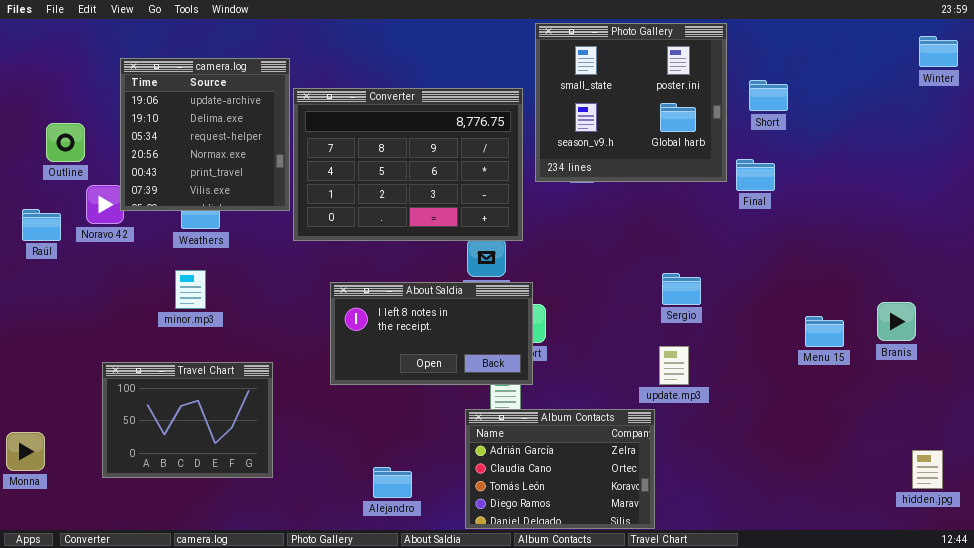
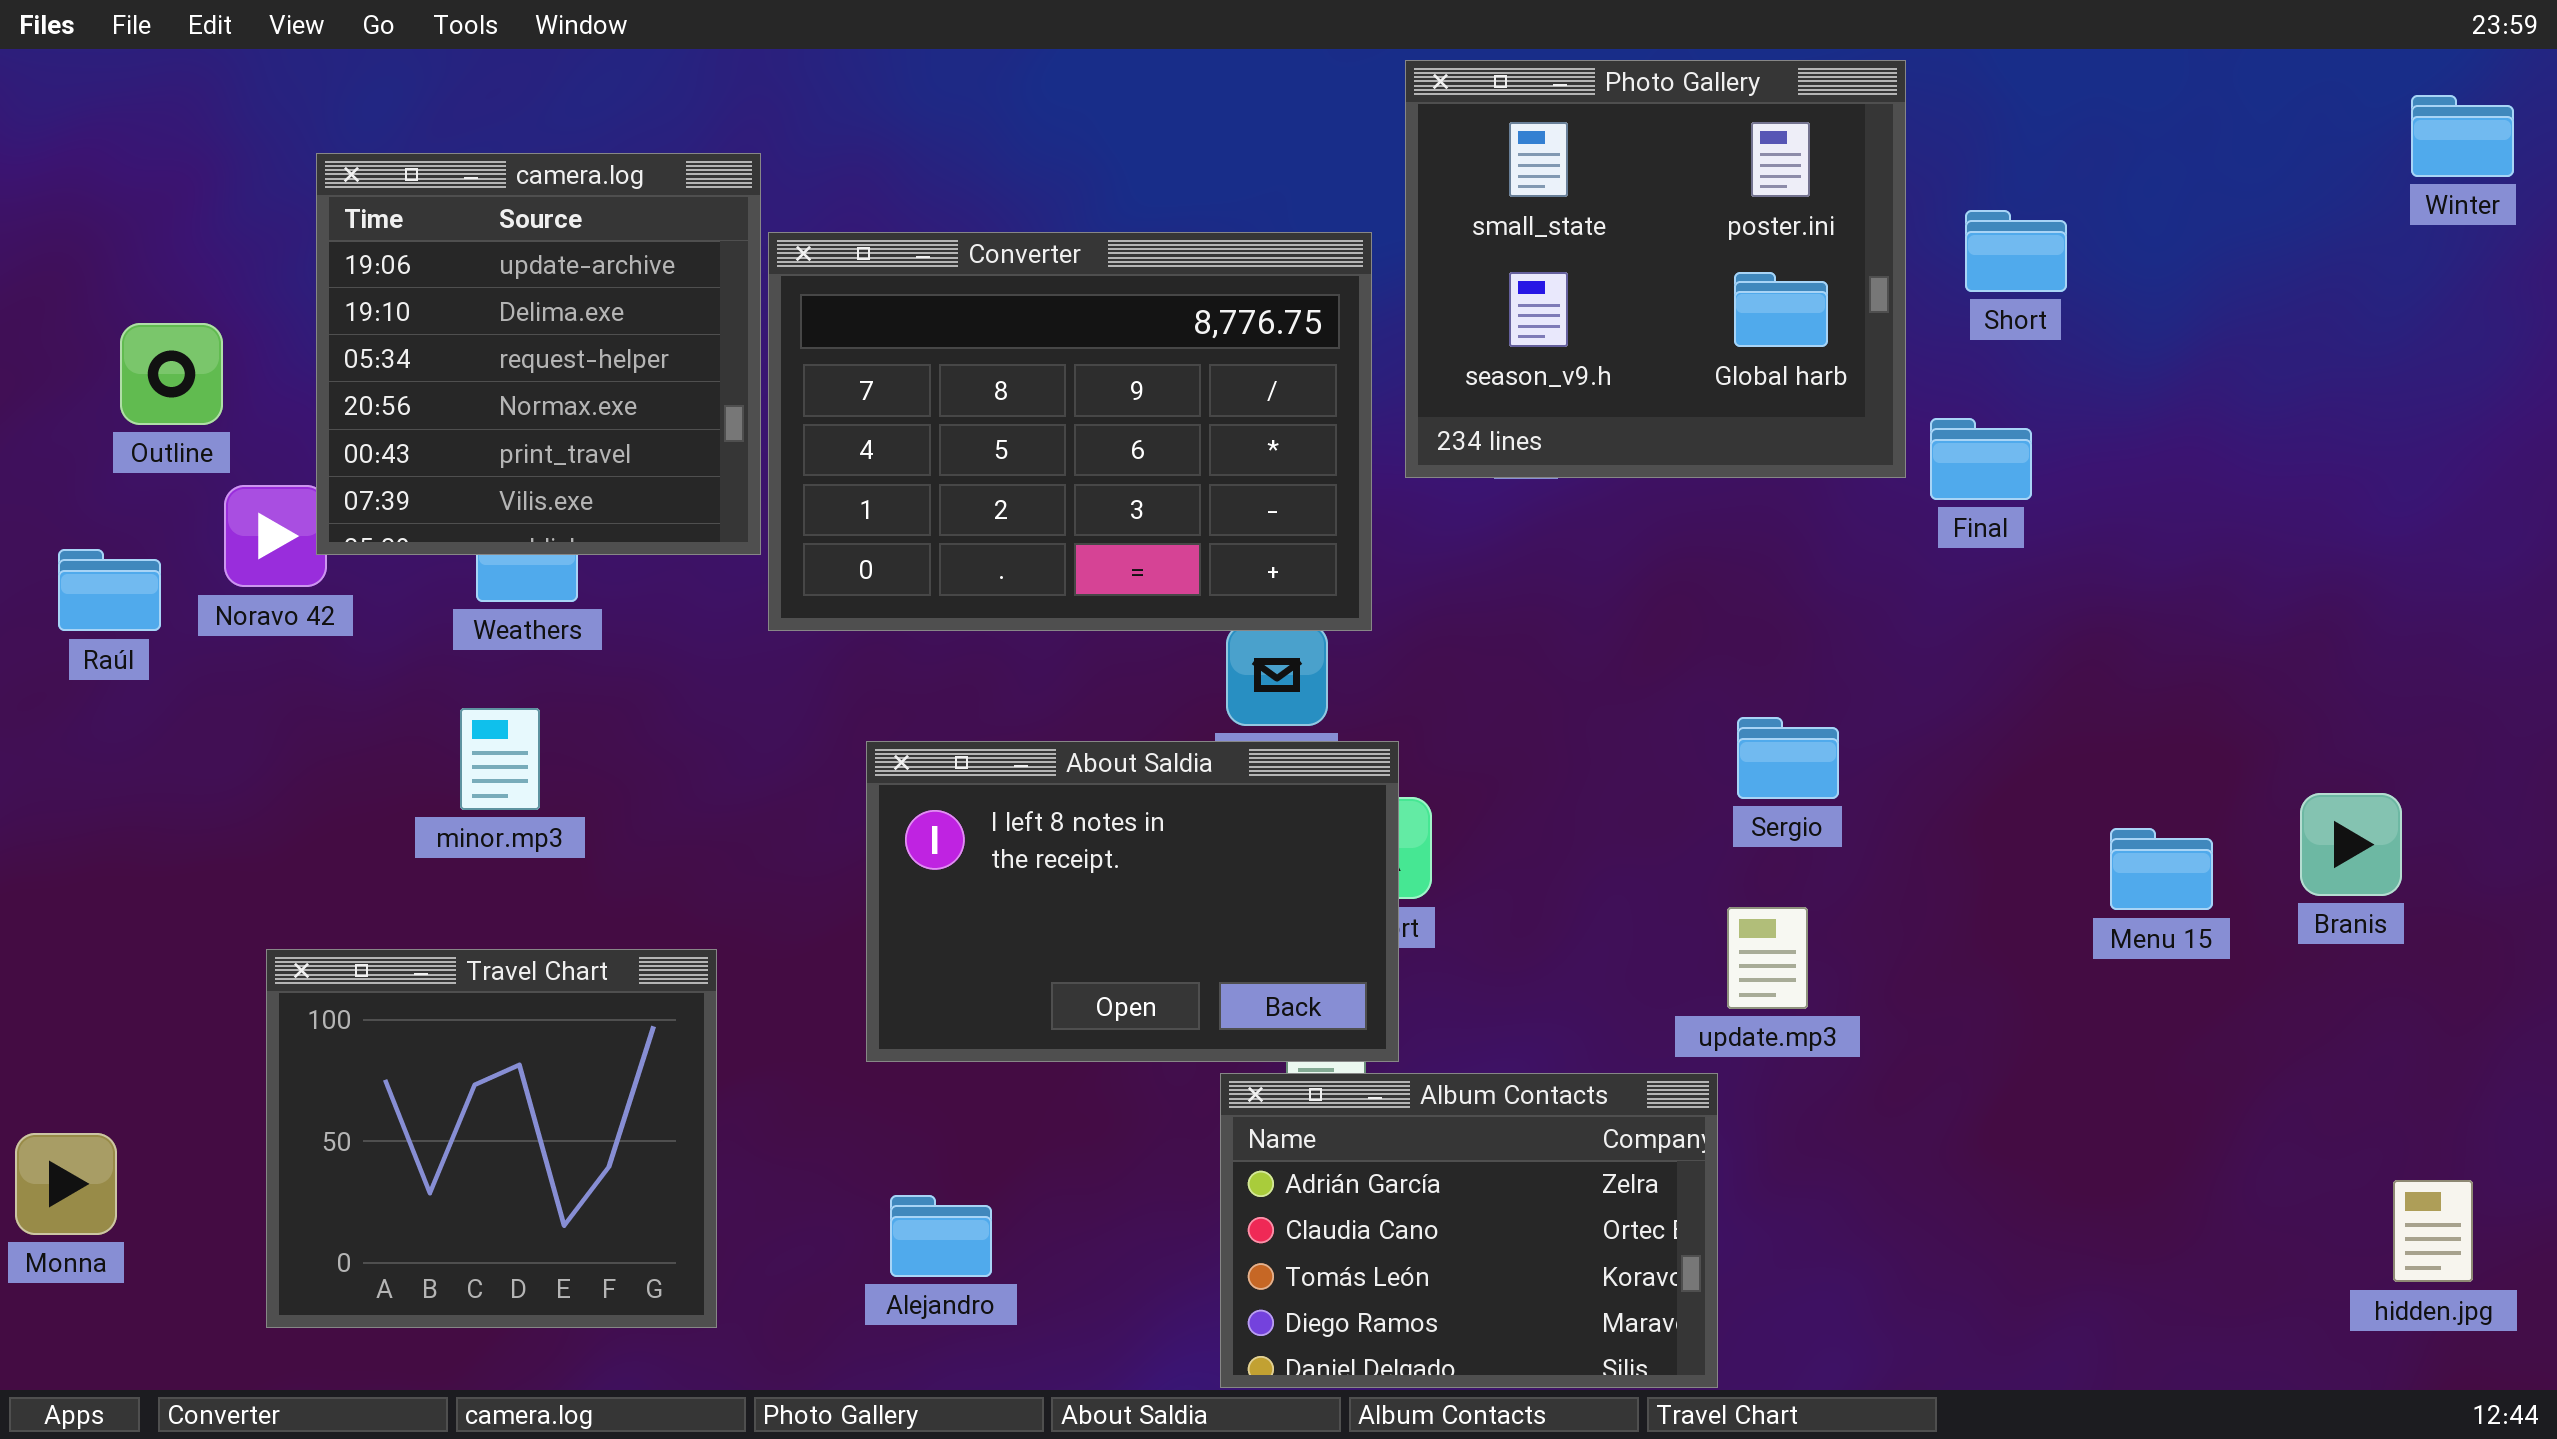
About Saldia: [330,282,533,385] -> [866,741,1399,1062], resized
Travel Chart: [102,362,273,478] -> [266,949,717,1328], resized
Alejandro: [373,467,412,498] -> [890,1195,992,1277], moved

